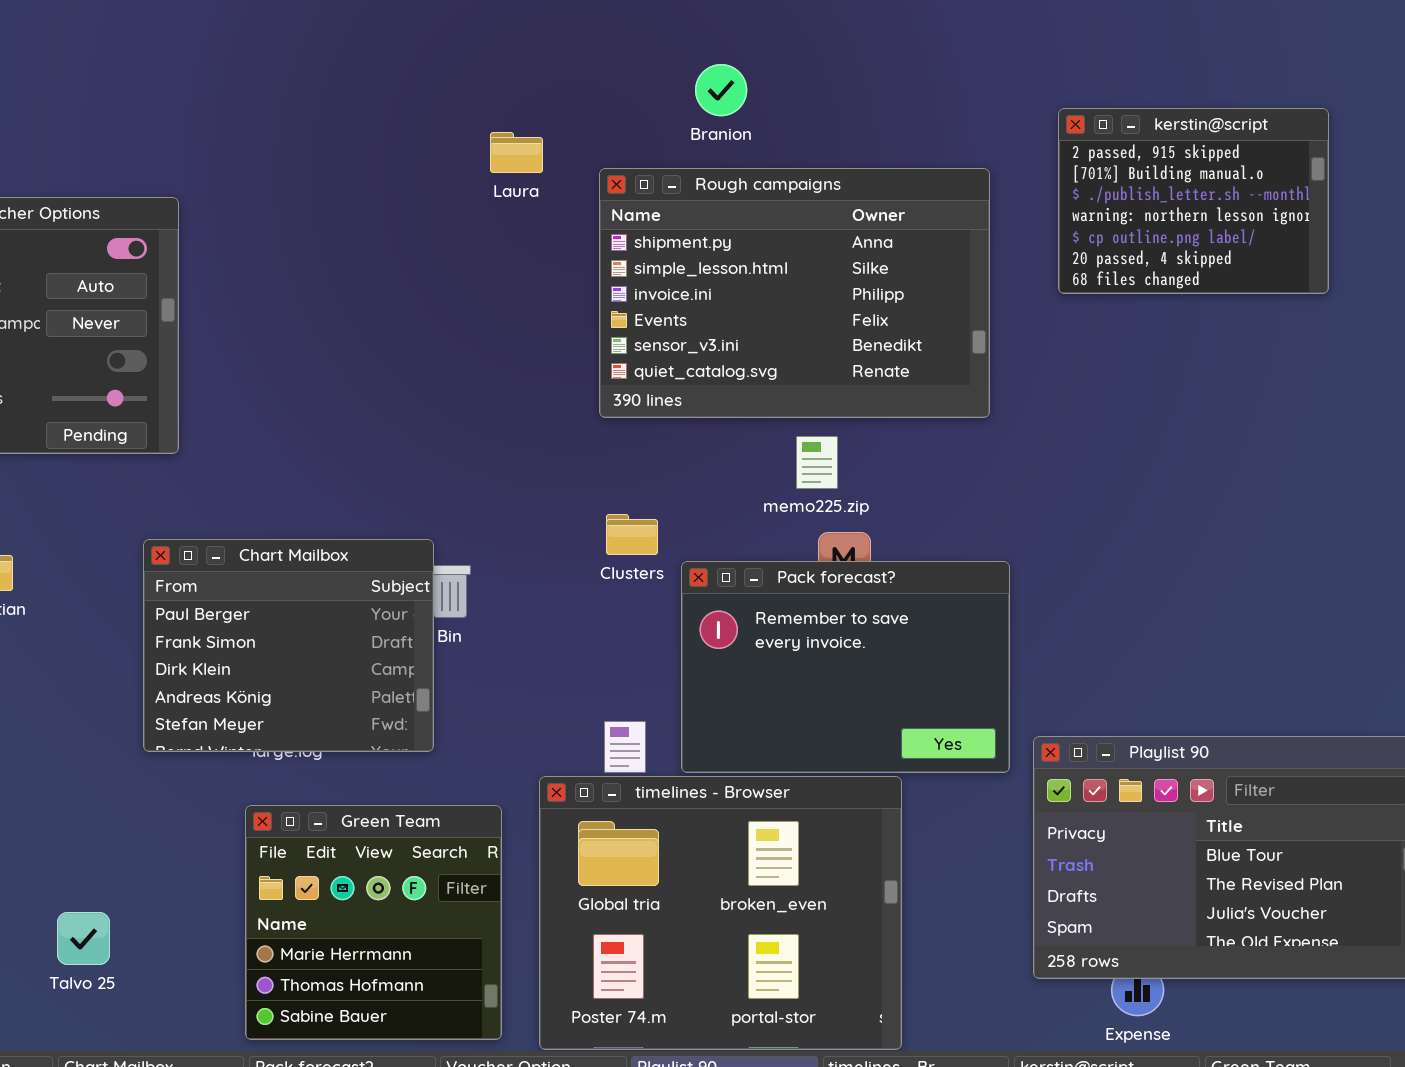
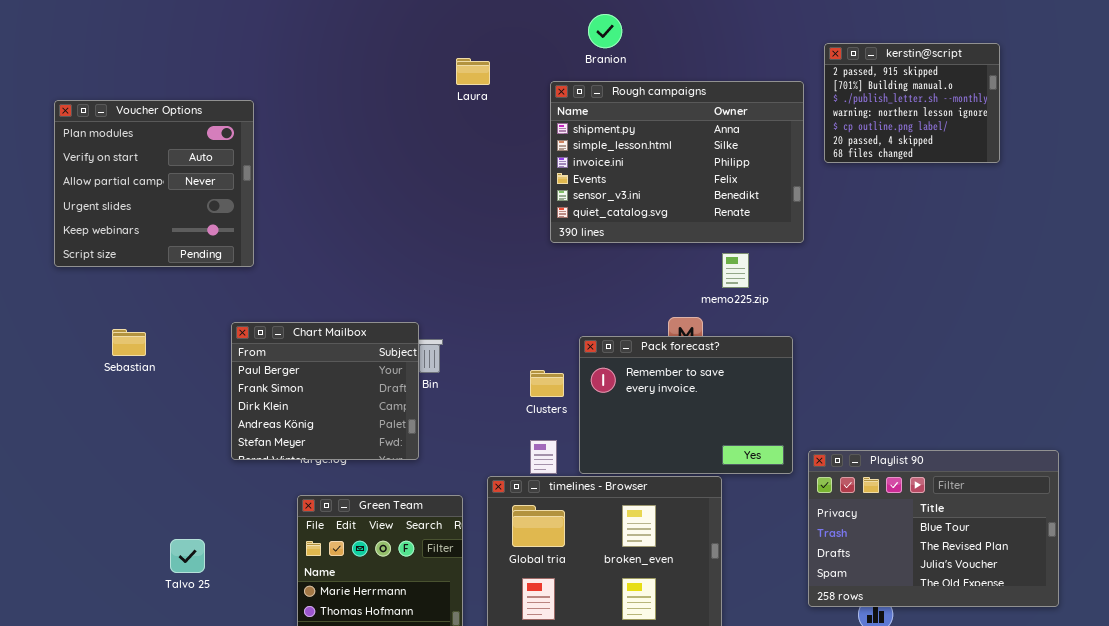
Rough campaigns: [599,168,990,418] -> [550,81,804,243], moved
memo225.zip: [796,436,838,489] -> [722,253,749,288], moved
Clusters: [606,514,658,555] -> [530,370,564,397], moved
Talvo 25: [57,912,110,965] -> [170,539,205,573], moved

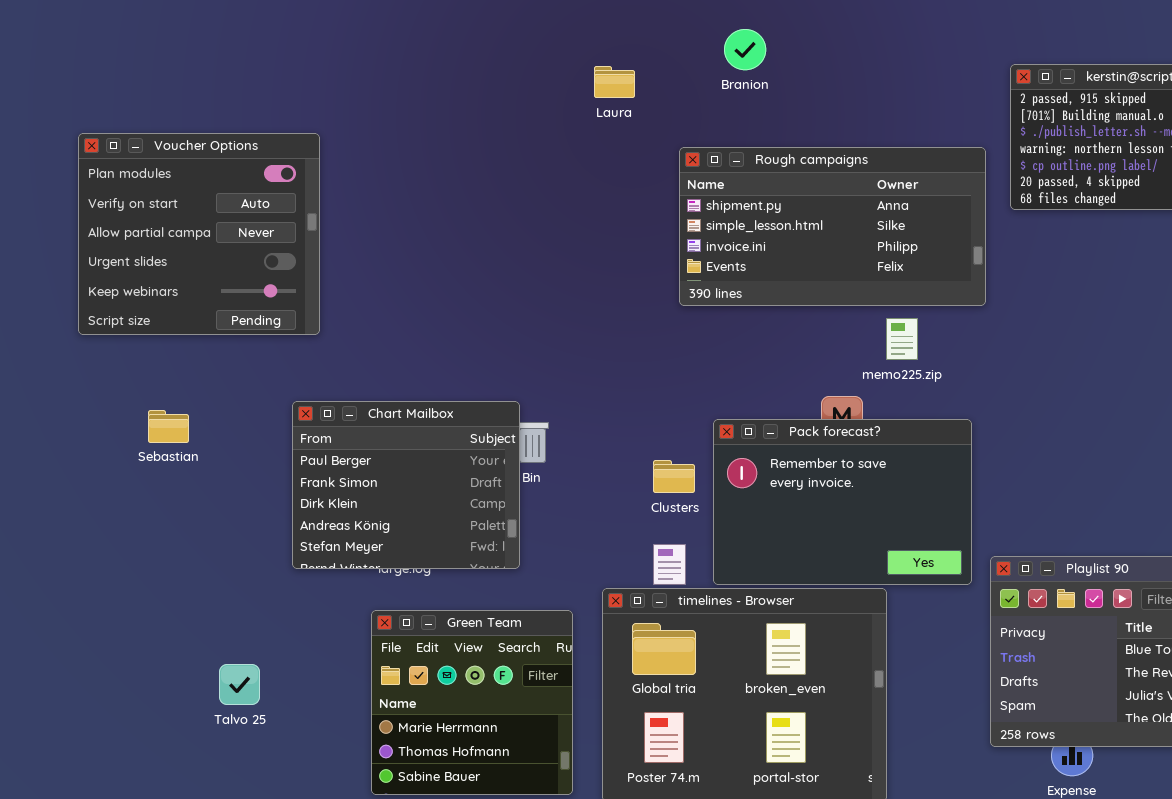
Laura: [456,58,490,85] -> [594,66,635,98], moved
Rough campaigns: [550,81,804,243] -> [679,147,986,306], resized

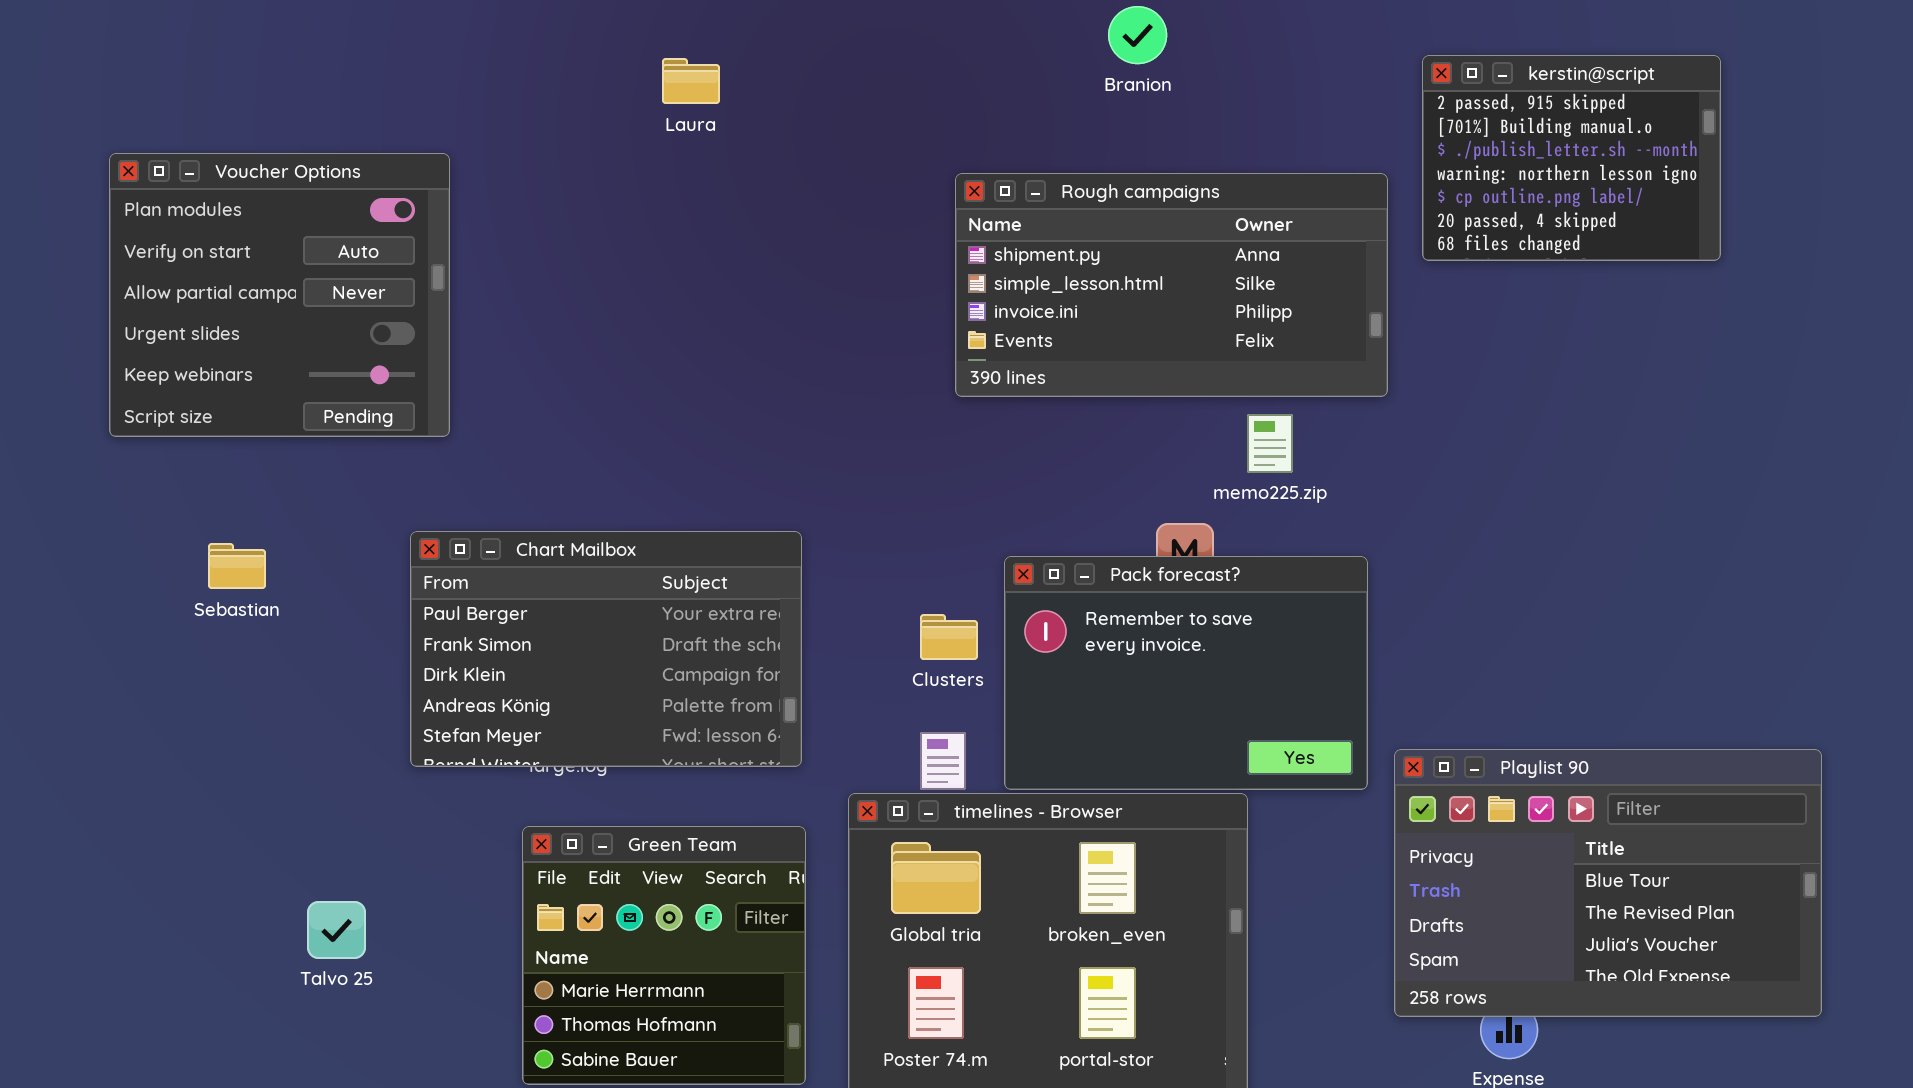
Branion: [724,29,766,70] -> [1108,6,1167,64], moved
Laura: [594,66,635,98] -> [662,58,720,104], moved
Chart Mailbox: [292,401,520,569] -> [410,531,802,767], resized

